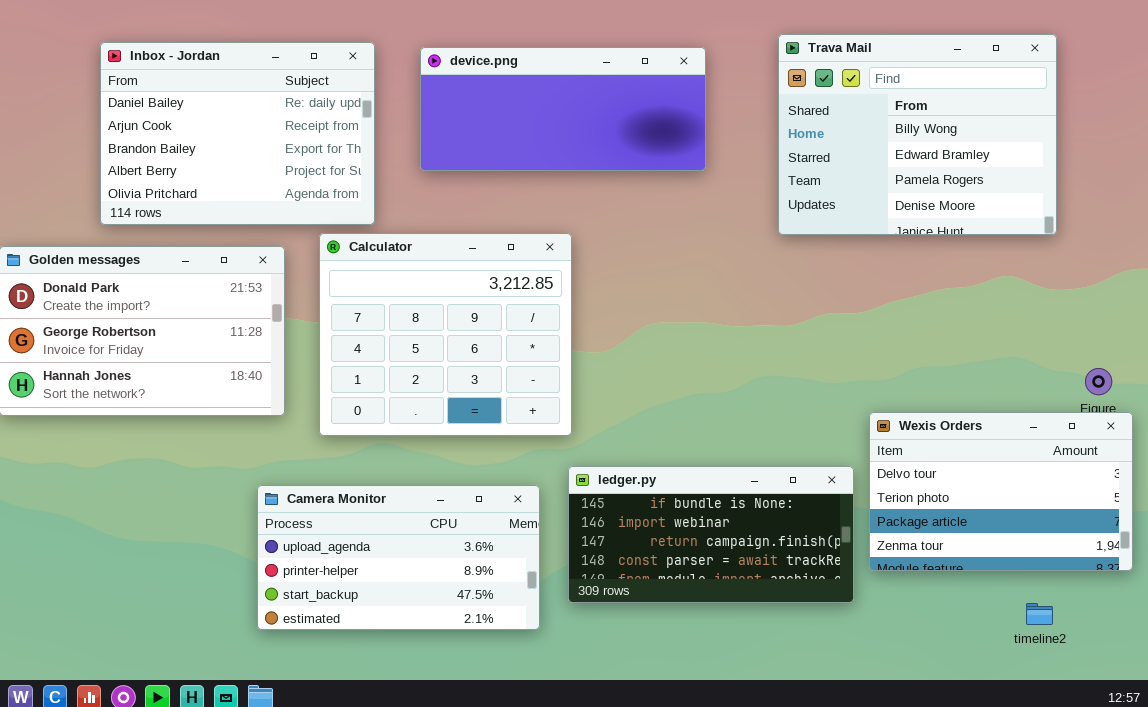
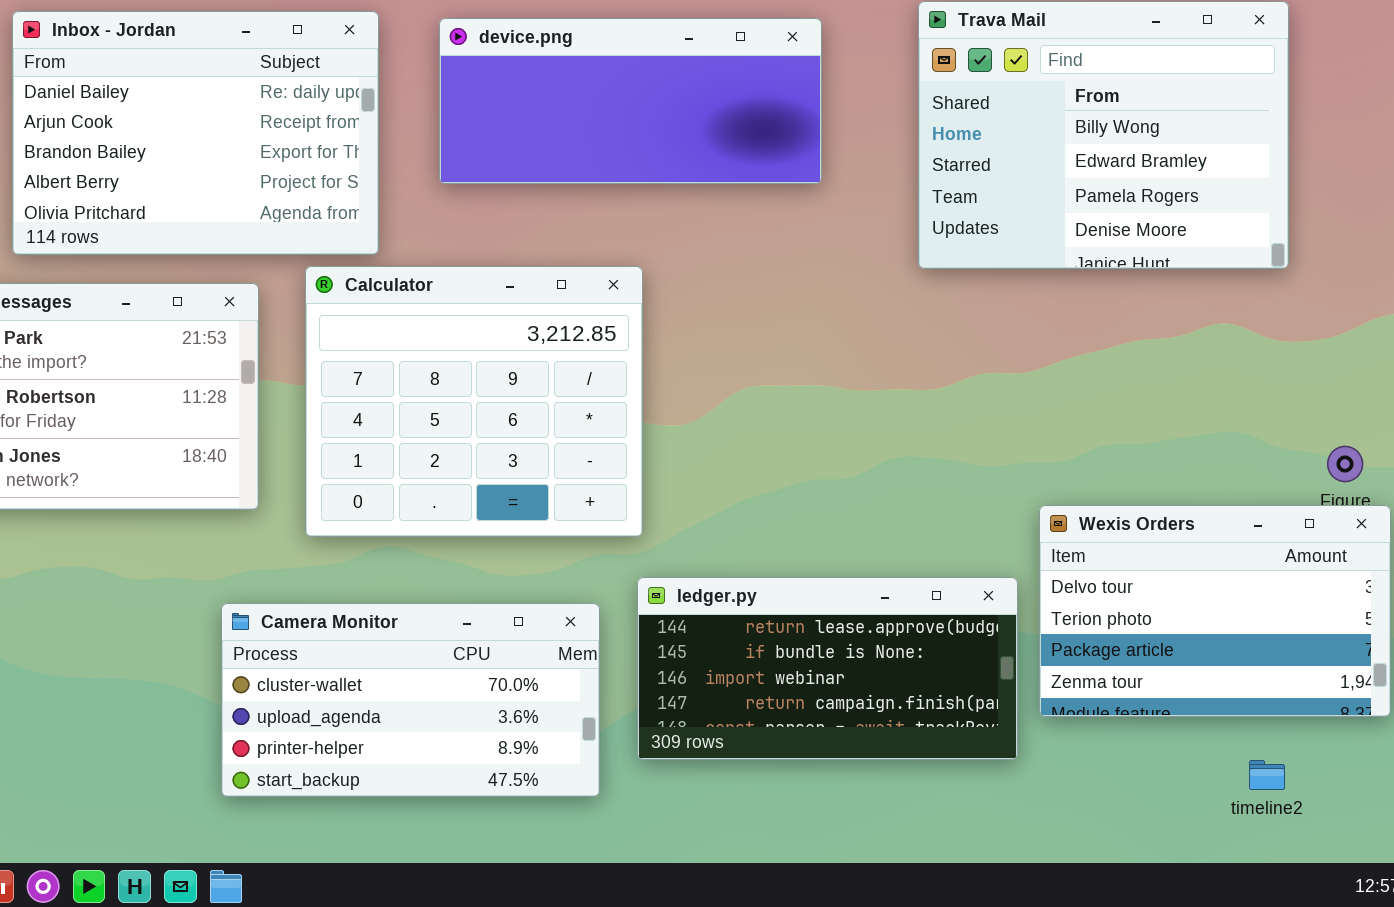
ledger.py: [568,466,854,603] -> [637,577,1018,760], scrolled up 1 row
Camera Monitor: [257,485,540,630] -> [221,603,600,797], scrolled up 1 row

